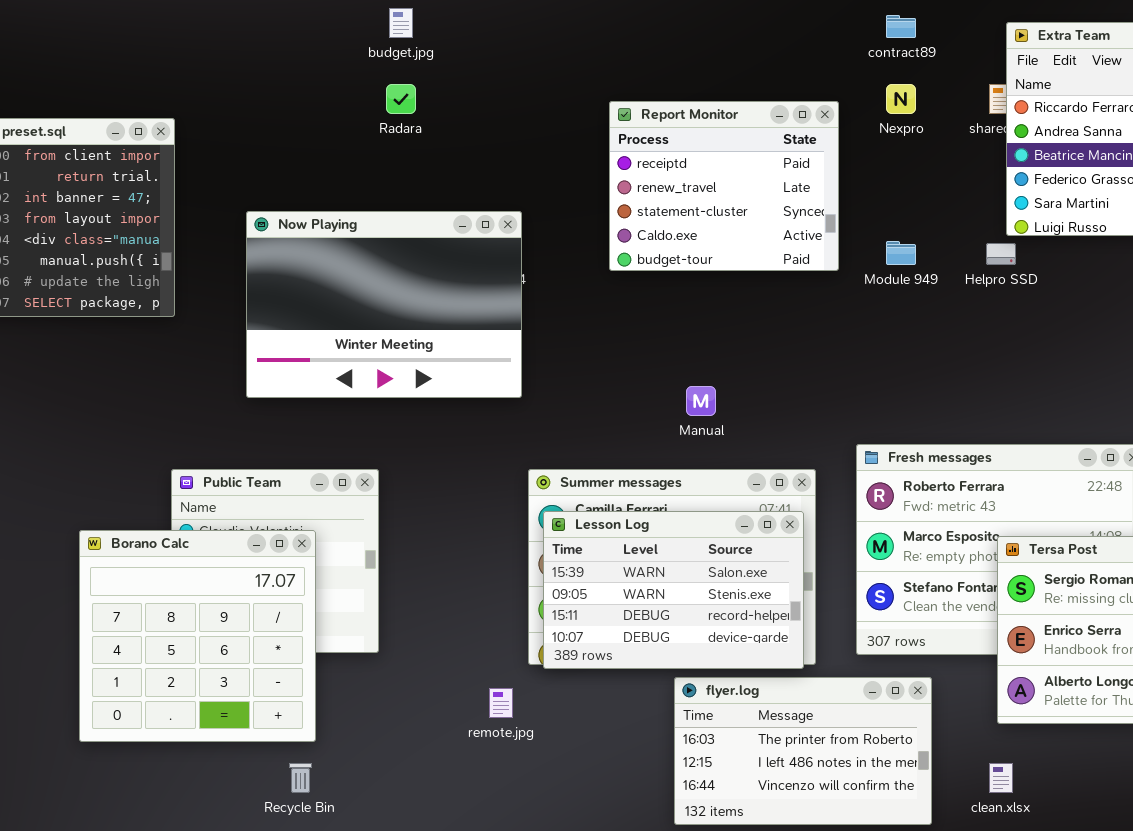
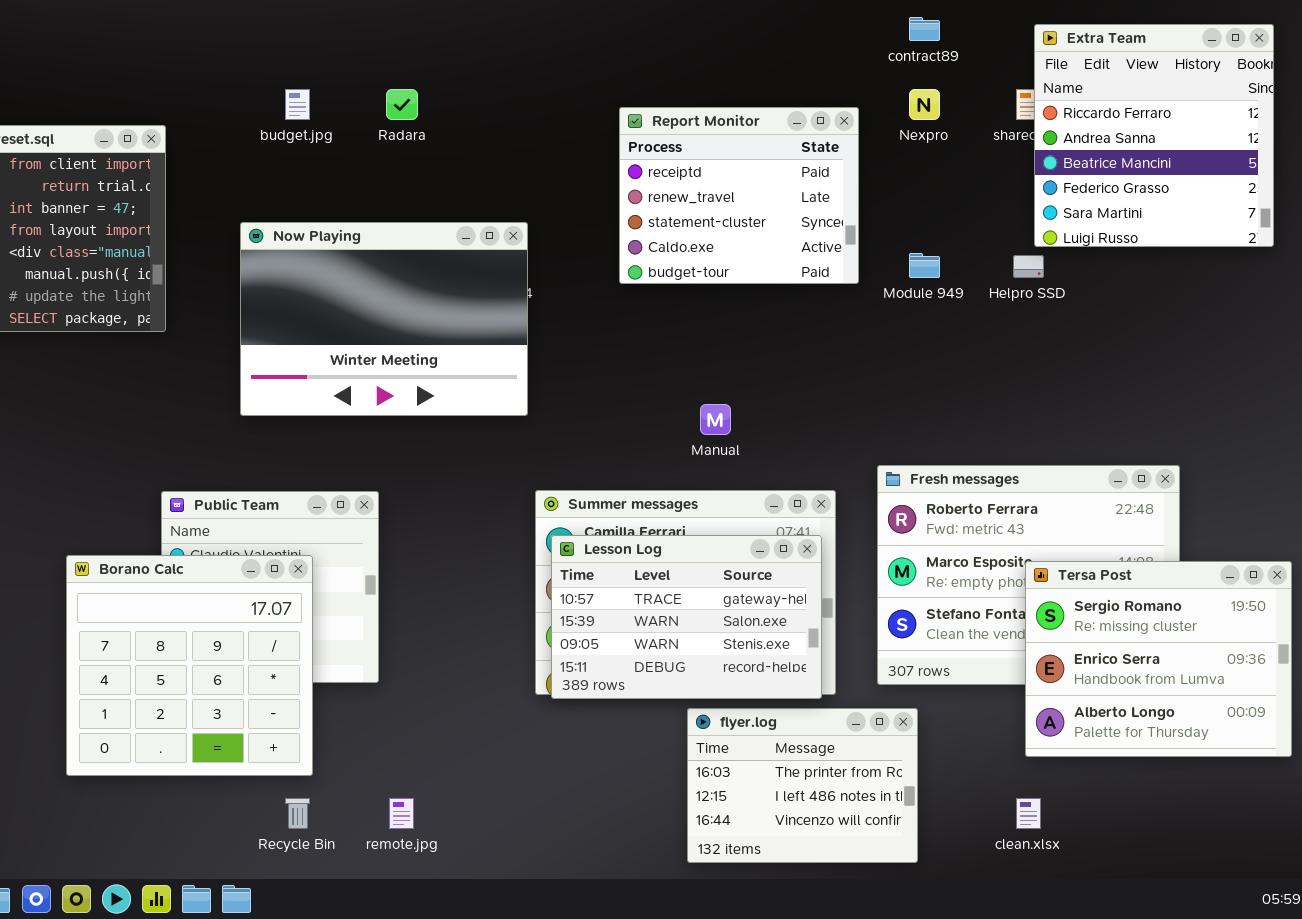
budget.jpg: [389,8,413,38] -> [285,89,310,120], moved
Lesson Log: [543,511,804,669] -> [551,535,822,699], scrolled up 1 row
flyer.log: [674,677,932,825] -> [687,708,918,863], resized
remote.jpg: [489,688,513,718] -> [389,798,414,829], moved

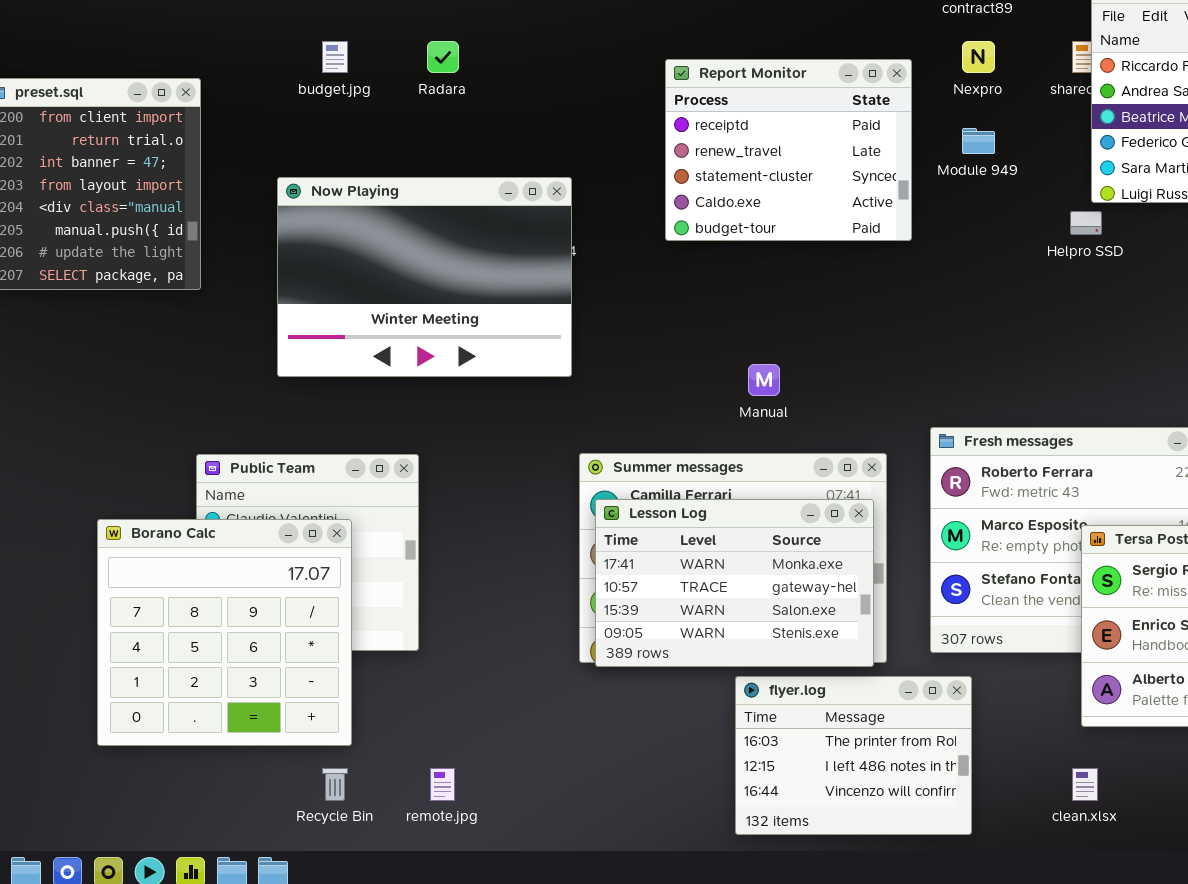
Module 949: [909,253,940,278] -> [962,128,995,154], moved
Lesson Log: [551,535,822,699] -> [595,499,874,667], scrolled up 1 row

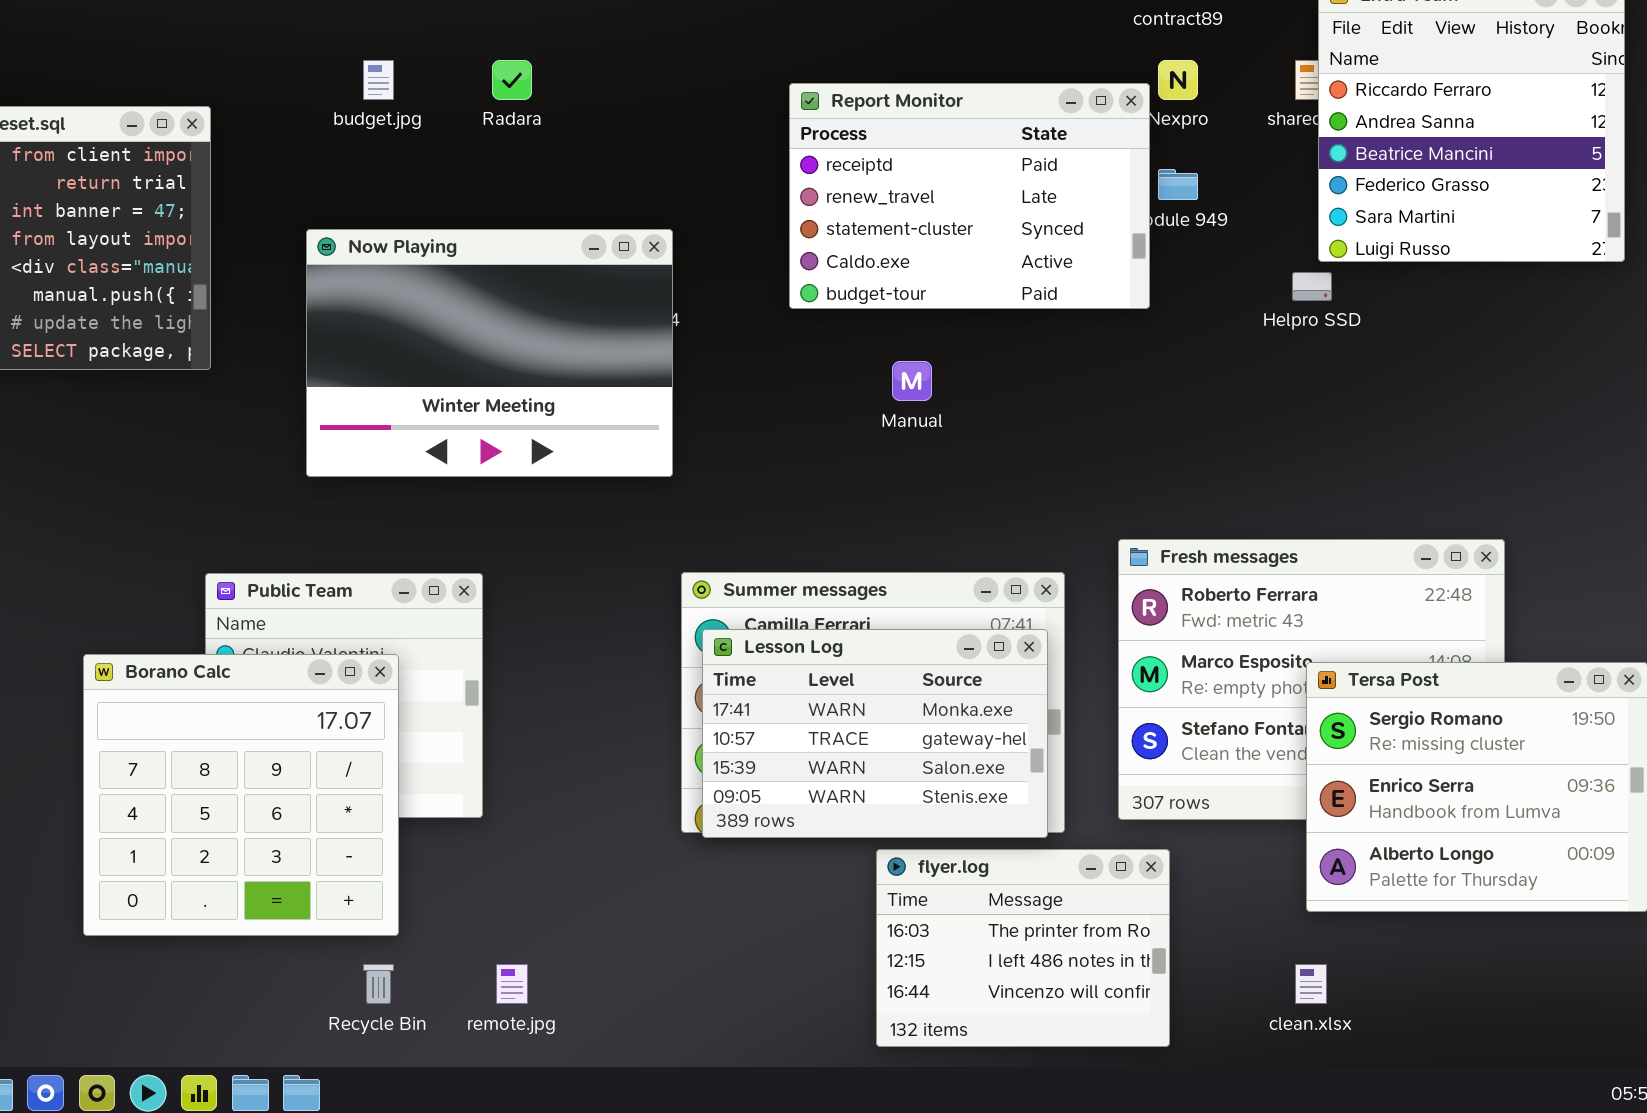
Report Monitor: [665,59,912,241] -> [789,83,1150,309], resized
Manual: [748,364,780,396] -> [892,361,932,401], moved

